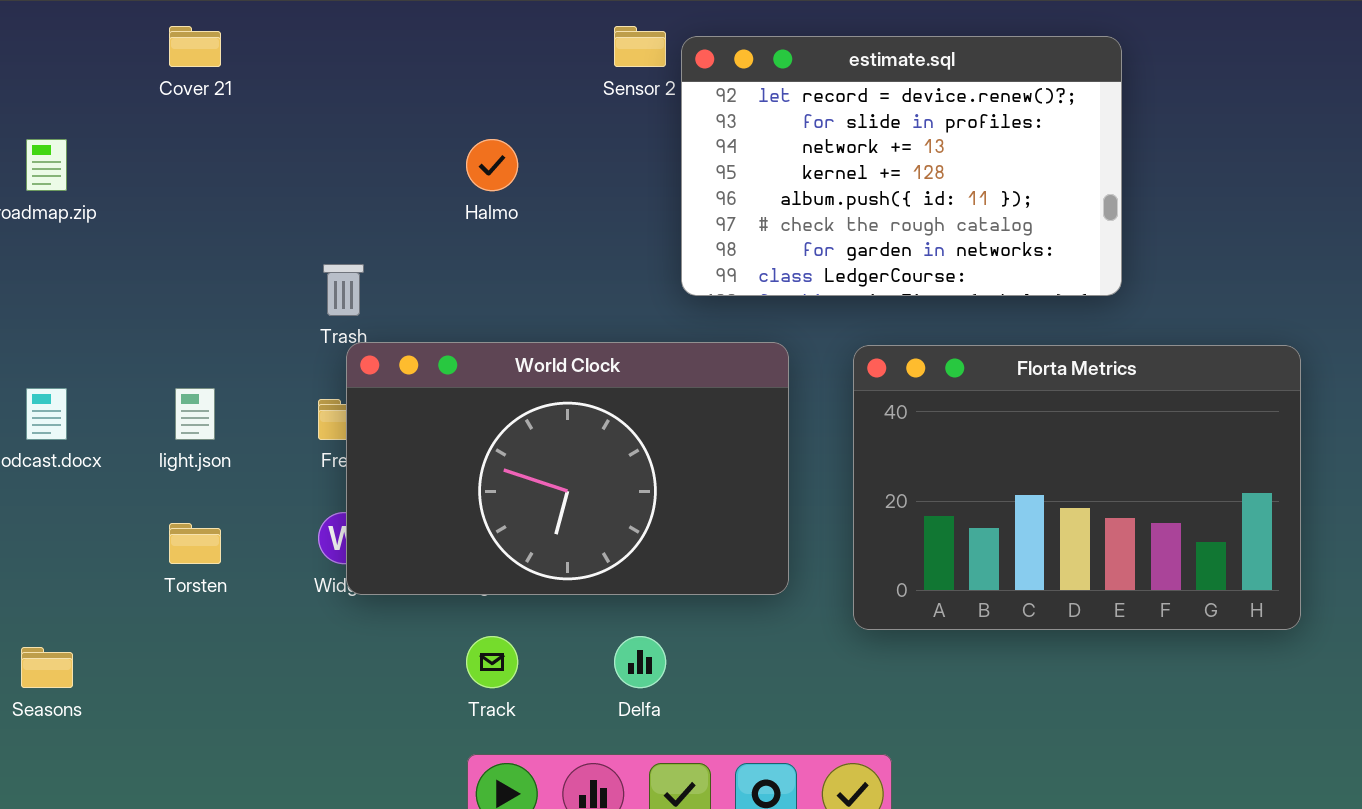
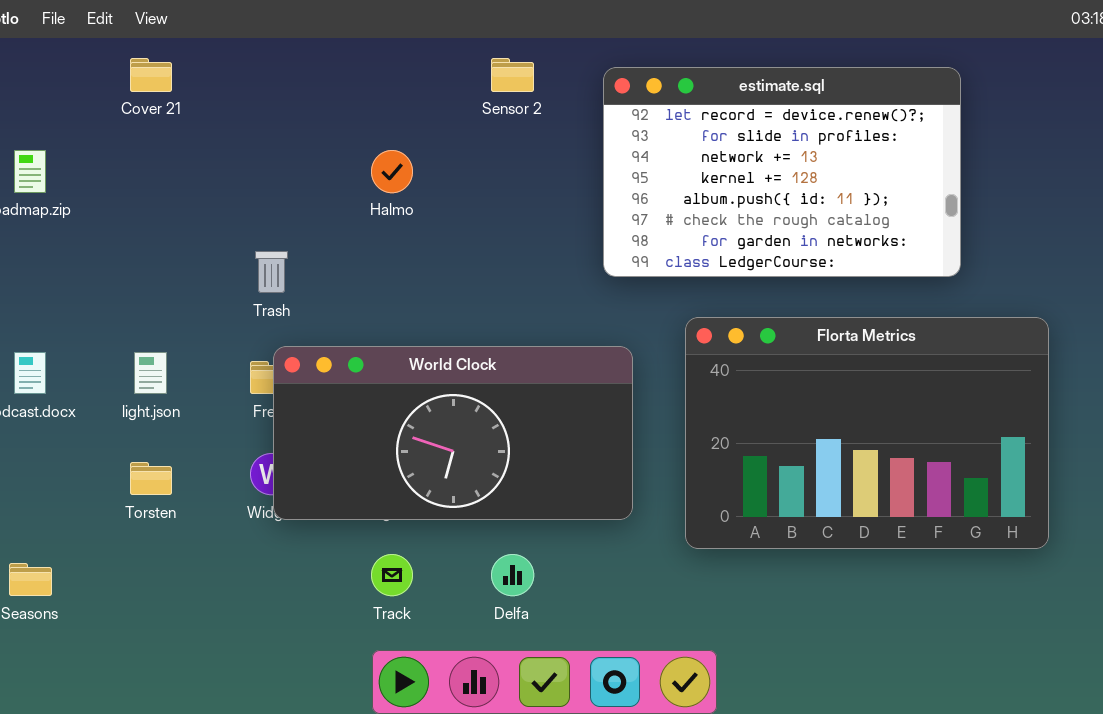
estimate.sql: [681,36,1122,296] -> [603,67,961,277], moved
World Clock: [346,342,789,595] -> [273,346,633,520], resized

